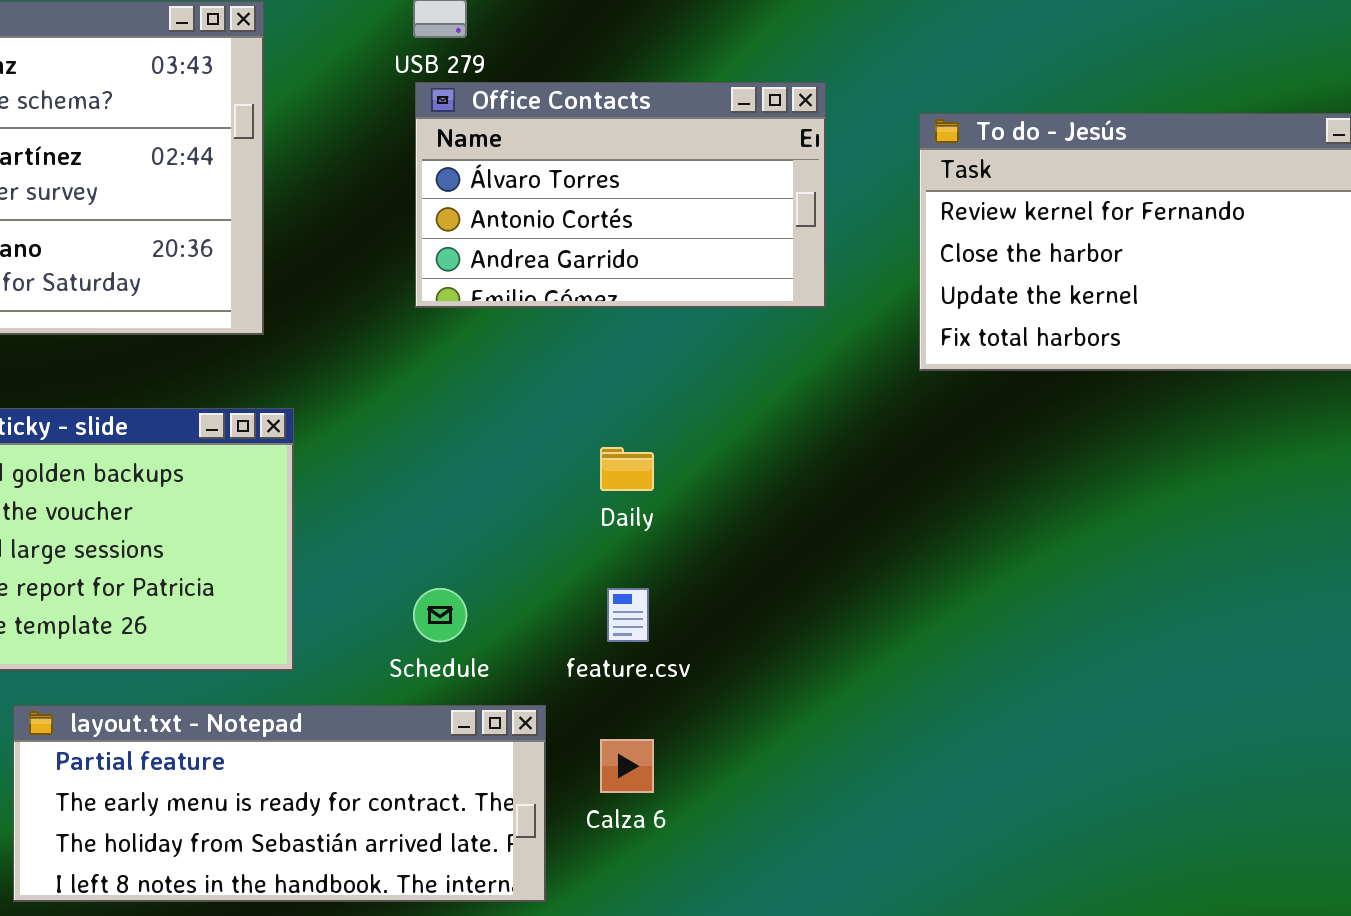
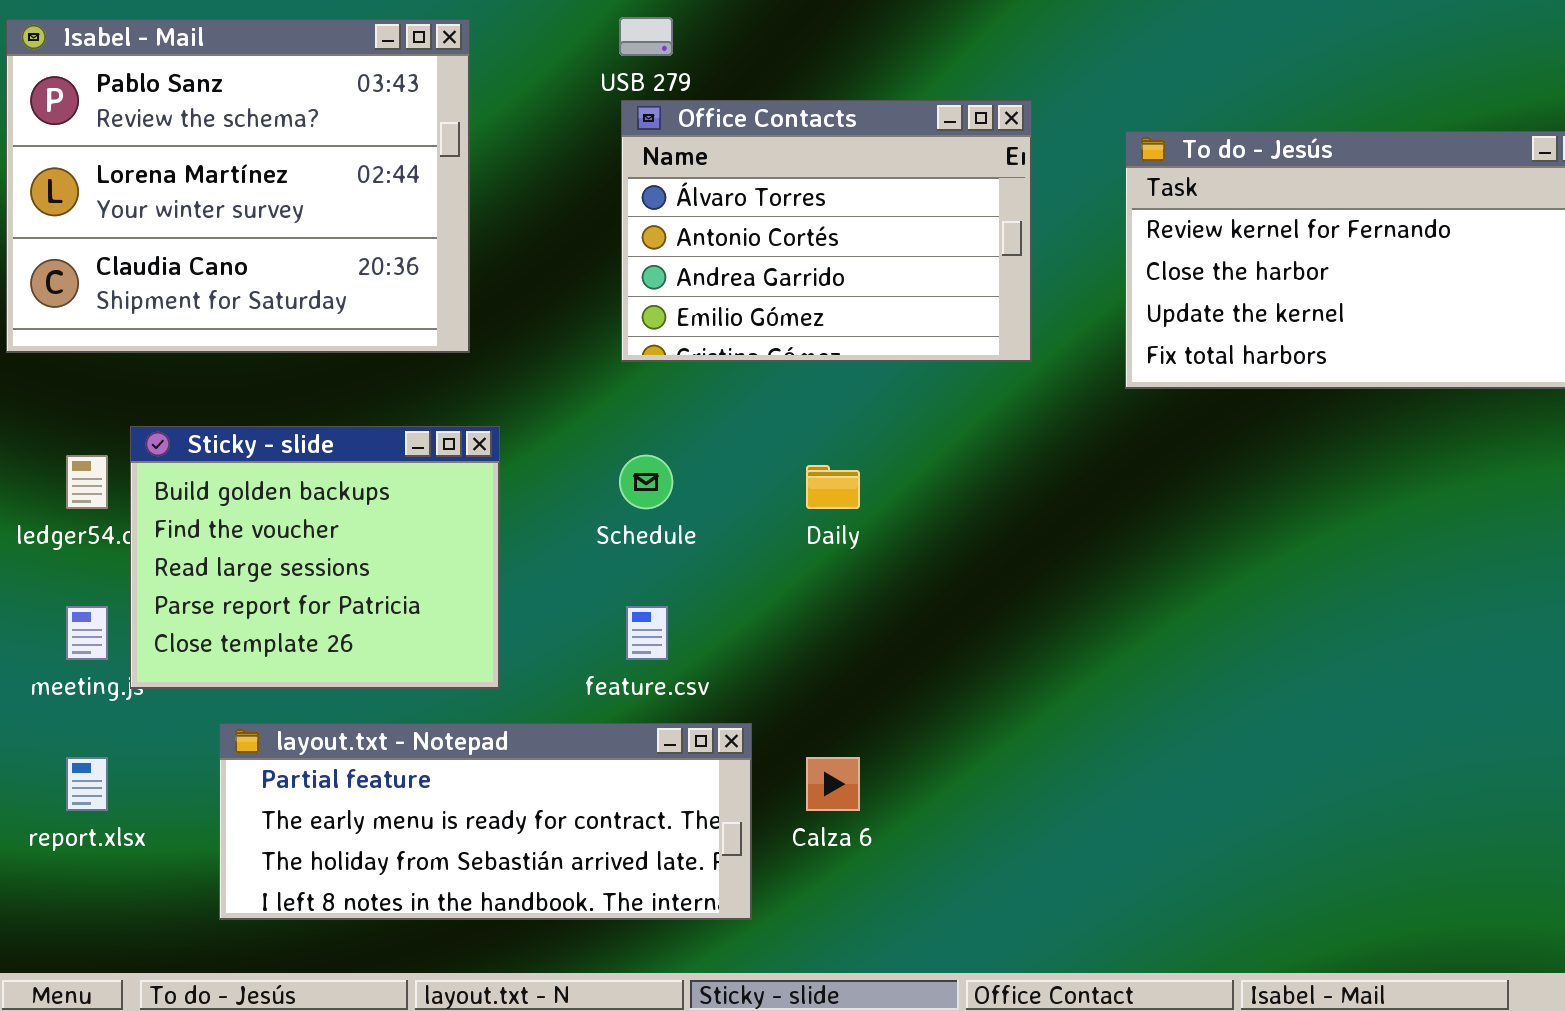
Office Contacts: [415,82,826,308] -> [621,100,1032,362], resized
Schedule: [413,588,467,642] -> [619,455,673,509], moved
feature.csv: [607,588,649,642] -> [626,606,668,660], moved

